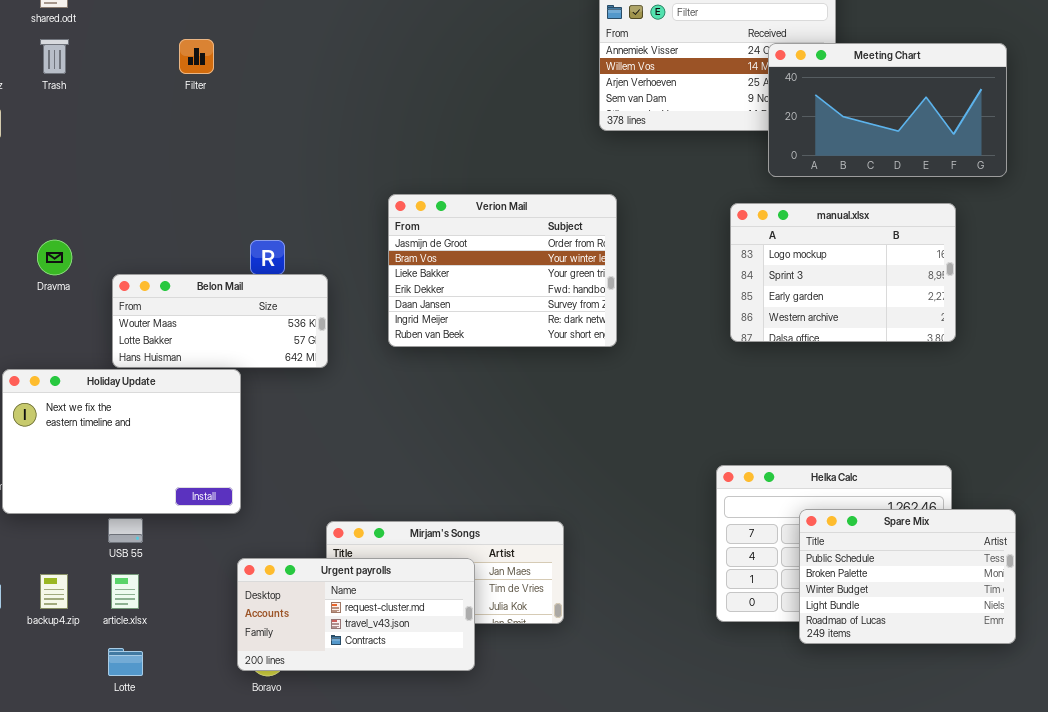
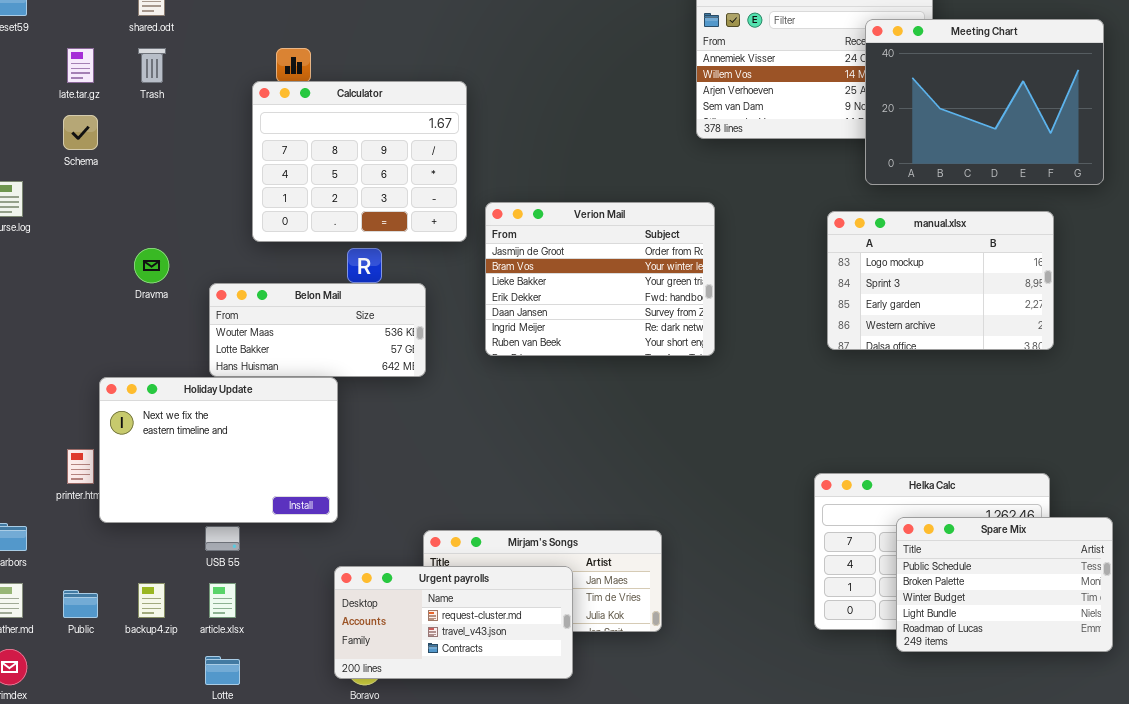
Meeting Chart: [768,43,1007,177] -> [865,19,1104,185], resized
Calculator: none -> [252,81,467,242], opened

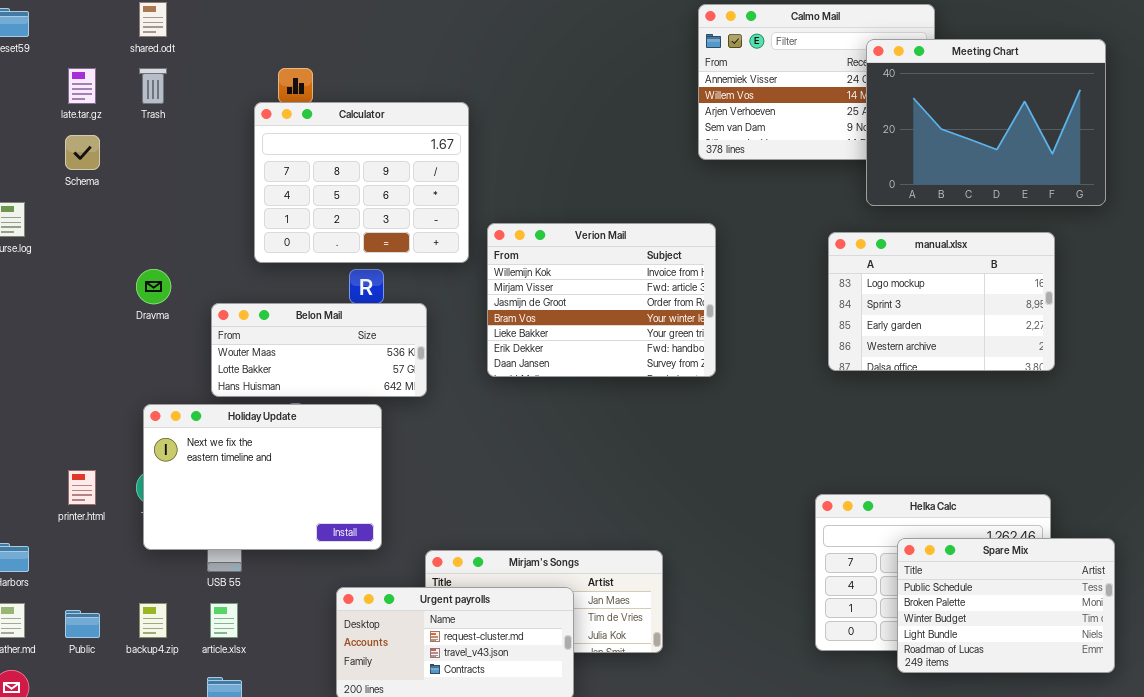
Verion Mail: [485,202,715,356] -> [487,223,716,377], scrolled up 2 rows
Holiday Update: [99,377,338,523] -> [143,404,382,550], moved

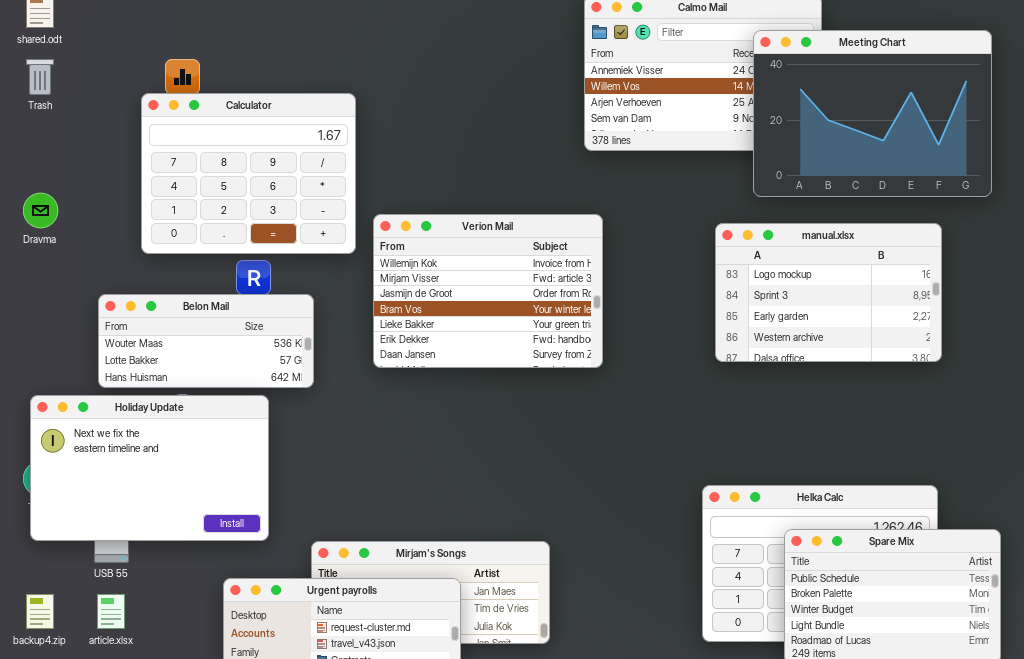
Dravma: [136,269,171,304] -> [23,193,58,228], moved

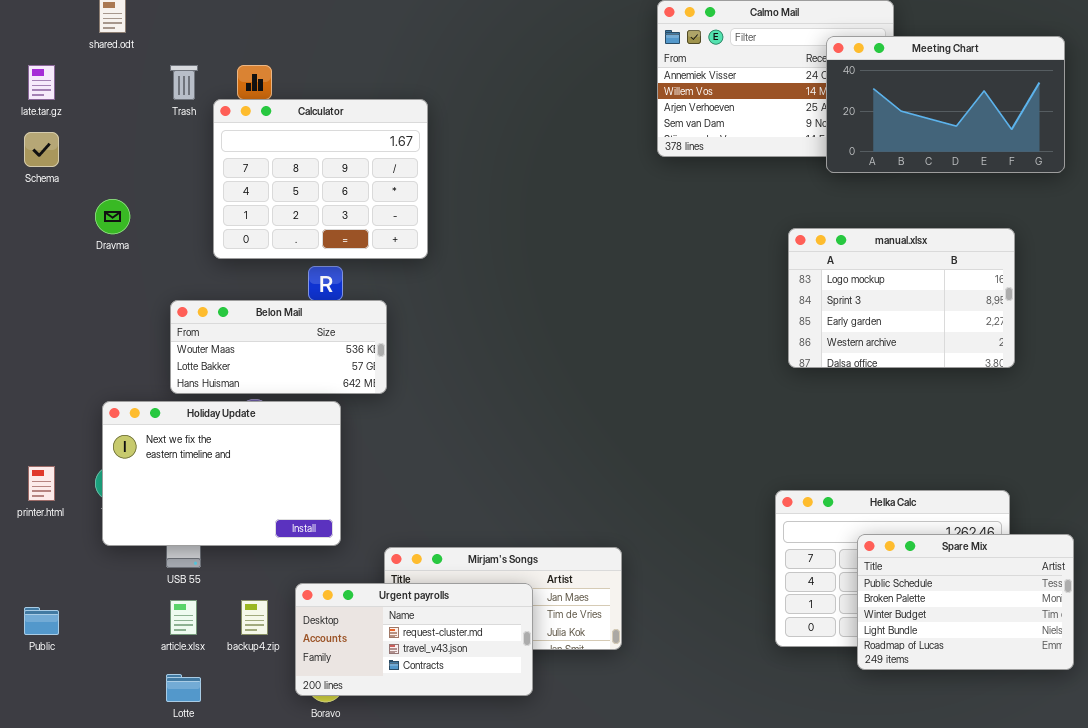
Meeting Chart: [753,30,992,197] -> [826,36,1065,173], resized
Trash: [26,59,54,95] -> [170,65,198,100], moved
Verion Mail: [373,214,603,368] -> none, closed
backup4.zip: [26,594,54,629] -> [241,600,268,635], moved

